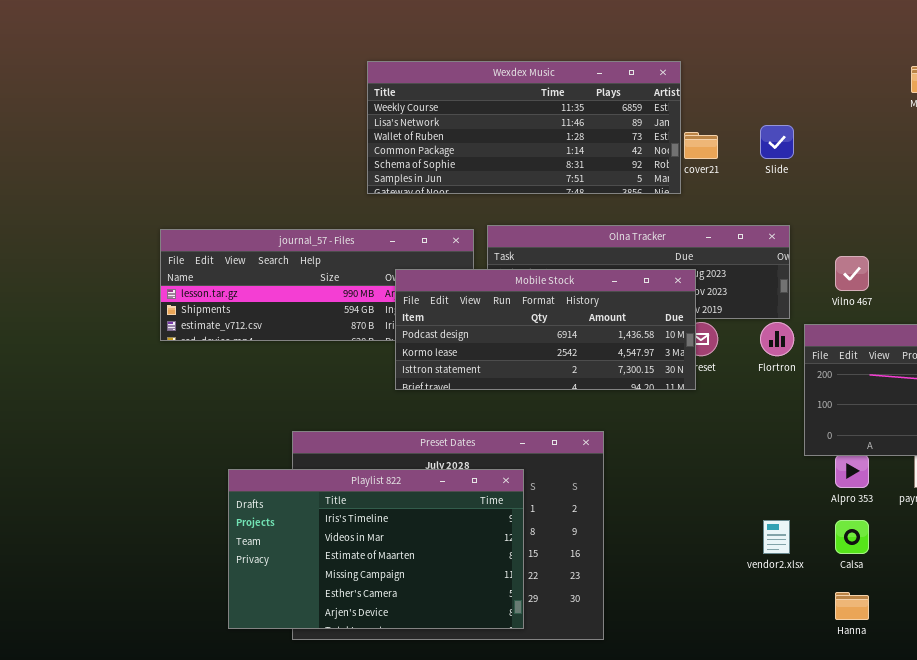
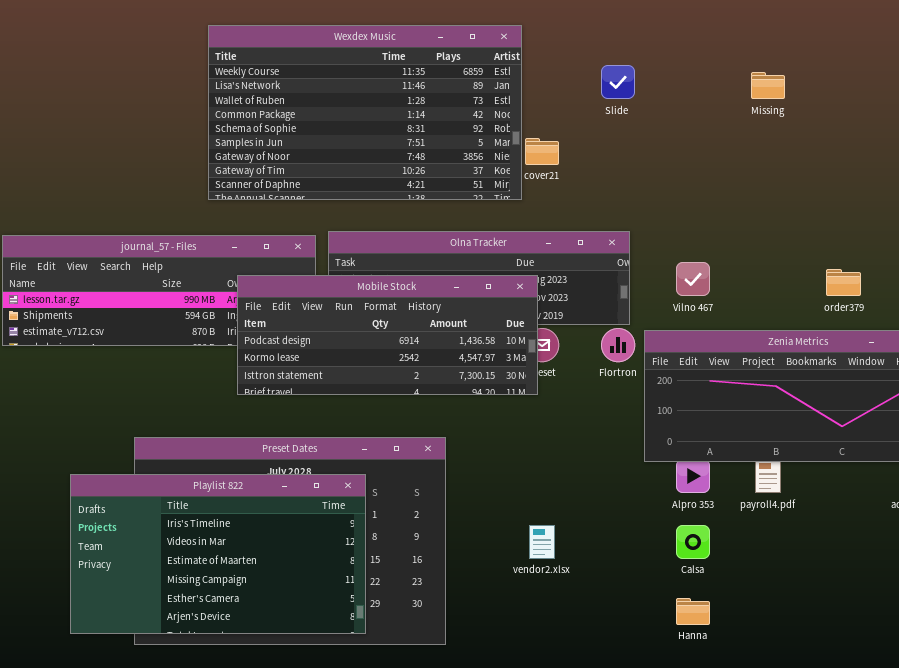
Wexdex Music: [367,61,681,194] -> [208,25,522,200], resized
Slide: [760,125,794,159] -> [601,65,635,99], moved
vendor2.xlsx: [763,520,790,554] -> [529,525,555,559], moved

